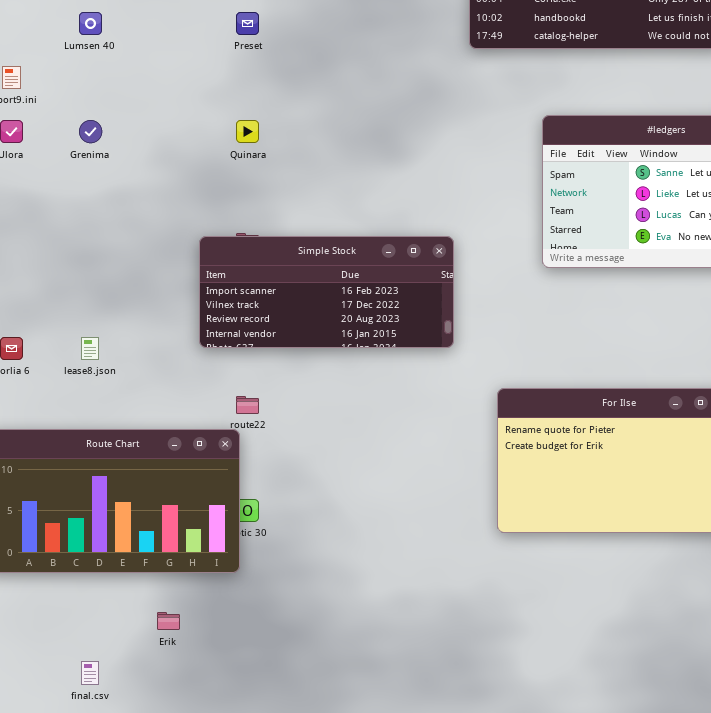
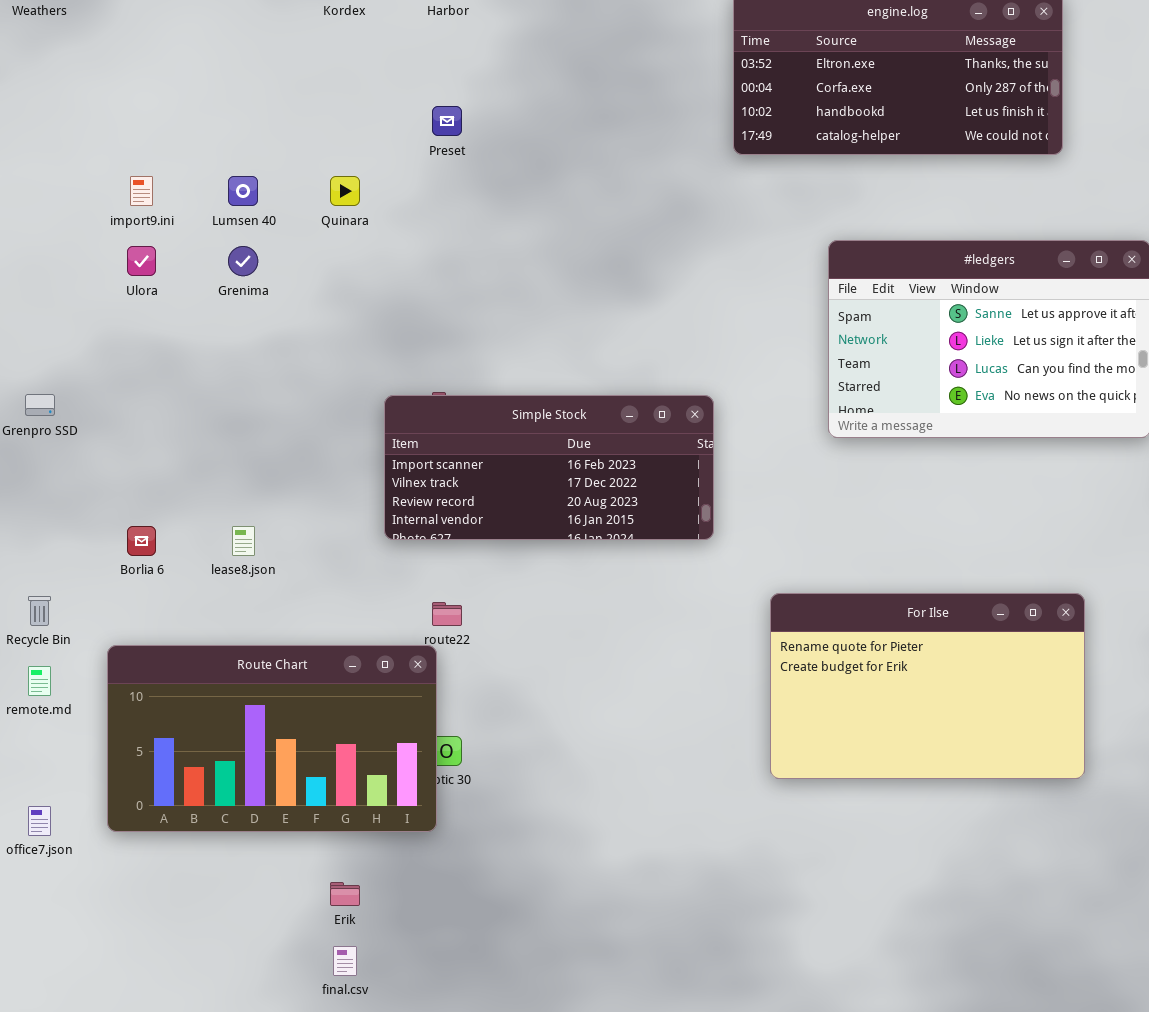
Lumsen 40: [79,12,102,35] -> [228,176,258,206], moved
Quinara: [236,120,259,143] -> [330,176,360,206], moved
final.csv: [81,661,99,685] -> [333,946,357,976], moved

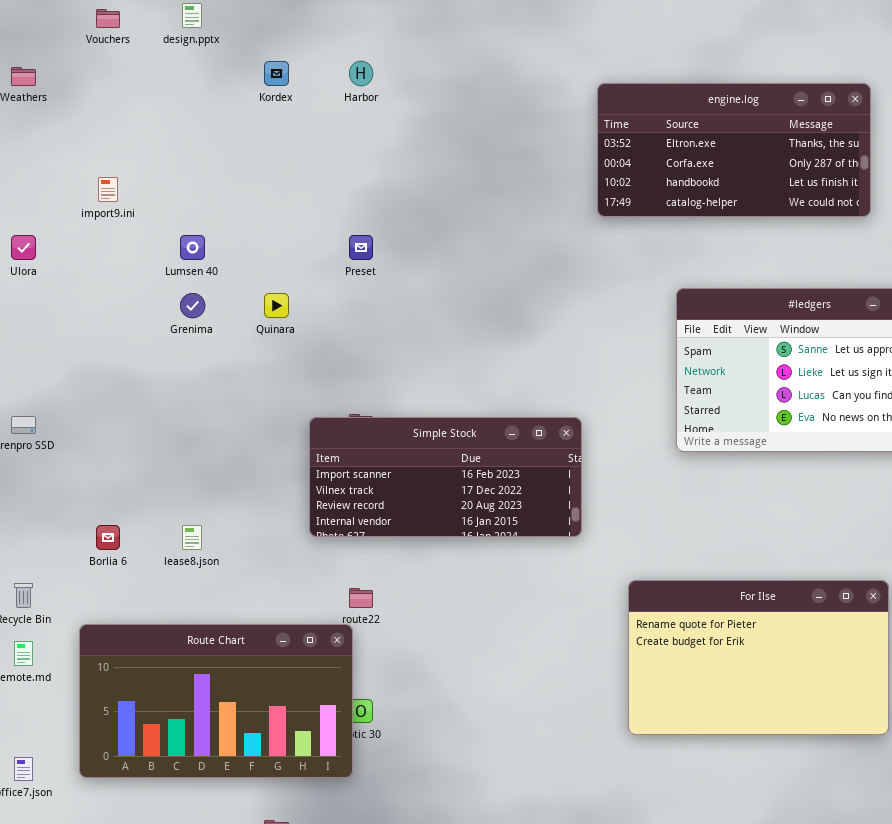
Preset: [432,106,462,136] -> [349,235,373,260], moved
import9.ini: [130,176,153,206] -> [98,177,118,202], moved
Quinara: [330,176,360,206] -> [264,293,289,318], moved
Ulora: [127,246,156,276] -> [11,235,36,260], moved

